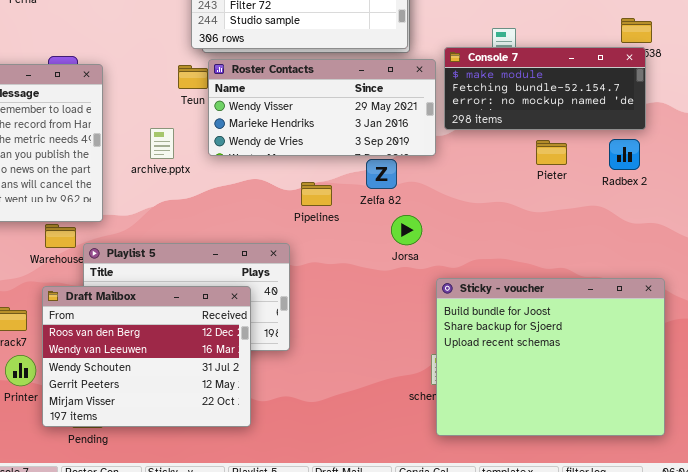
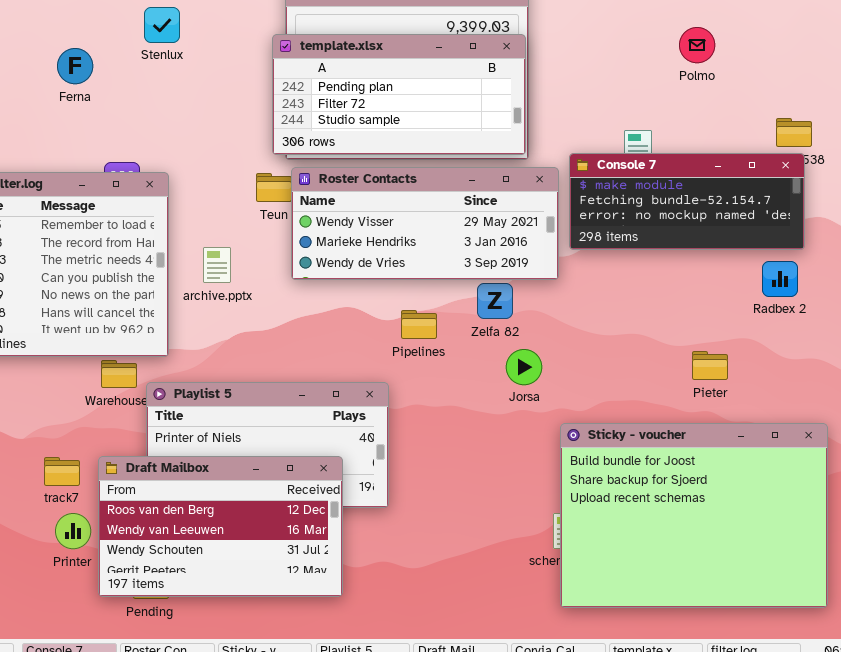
archive.pptx: [150,128,174,159] -> [203,247,231,283], moved
Pieter: [536,140,567,165] -> [692,351,728,380], moved
Draft Mailbox: [42,286,251,427] -> [98,456,343,597], resized

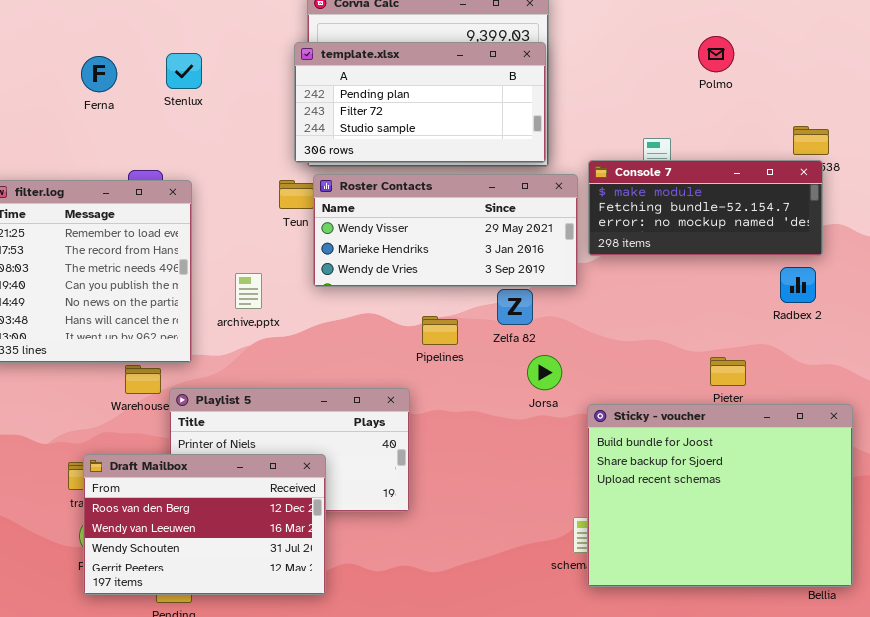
Stenlux: [144,7,180,43] -> [166,53,202,89], moved
archive.pptx: [203,247,231,283] -> [235,273,262,309], moved
Sticky - voucher: [560,423,828,608] -> [587,404,853,587], moved
Draft Mailbox: [98,456,343,597] -> [83,454,326,595], moved

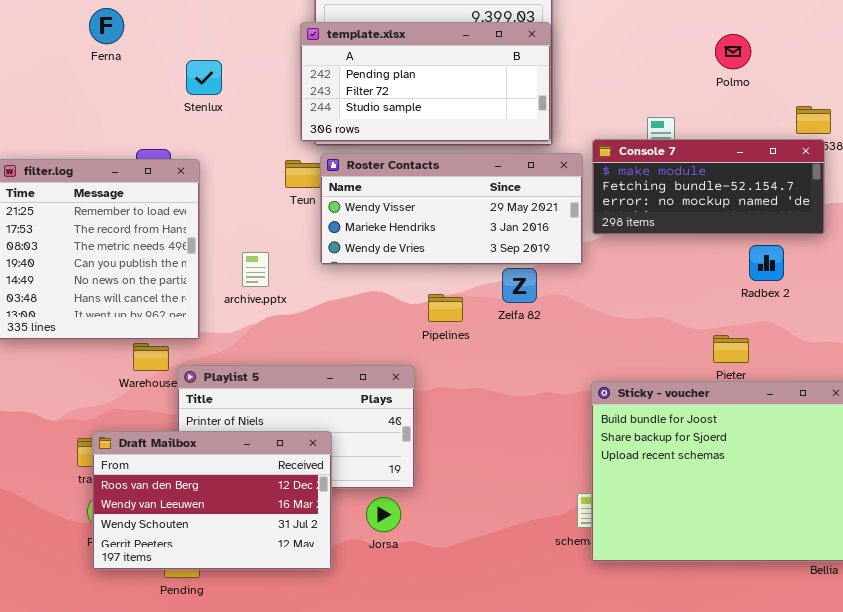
Polmo: [698,36,734,72] -> [715,34,751,69], moved
Stenlux: [166,53,202,89] -> [186,60,222,95], moved
Ferna: [81,56,117,92] -> [89,8,124,44], moved
Radbex 2: [780,267,816,303] -> [749,245,784,281], moved
Jorsa: [527,355,562,390] -> [366,497,401,532], moved

